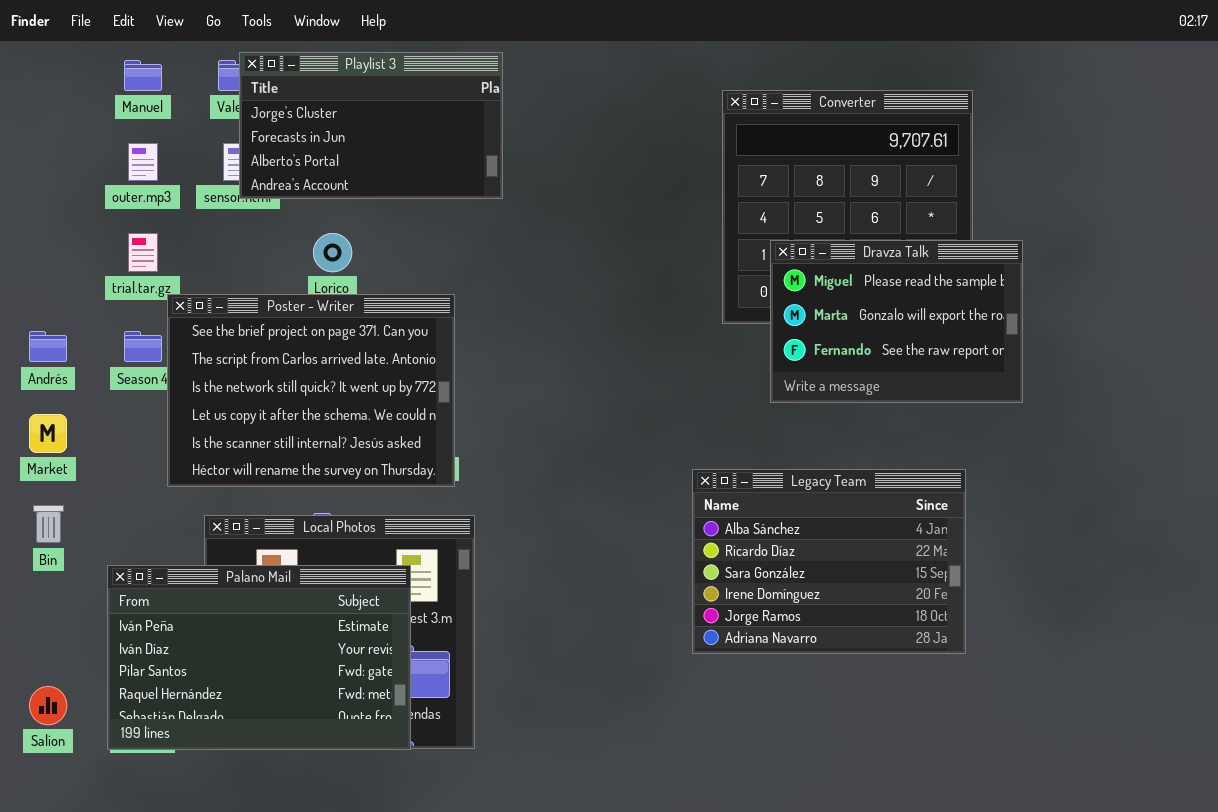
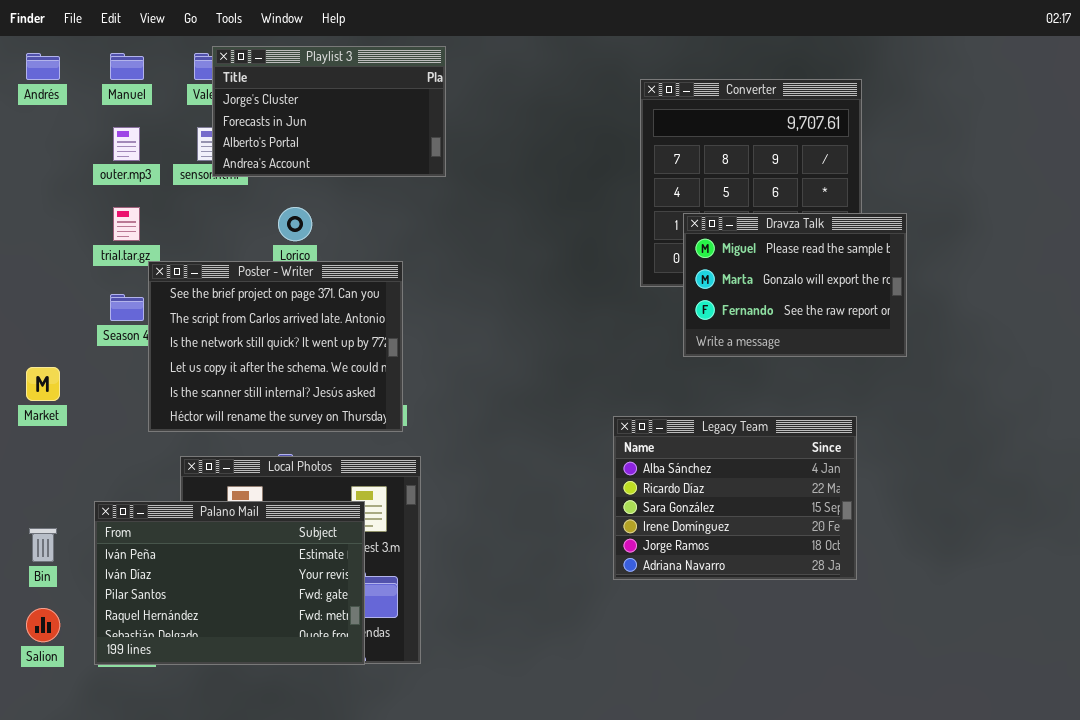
Andrés: [29,331,67,362] -> [26,53,60,80], moved
Bin: [33,505,64,543] -> [29,528,57,562], moved

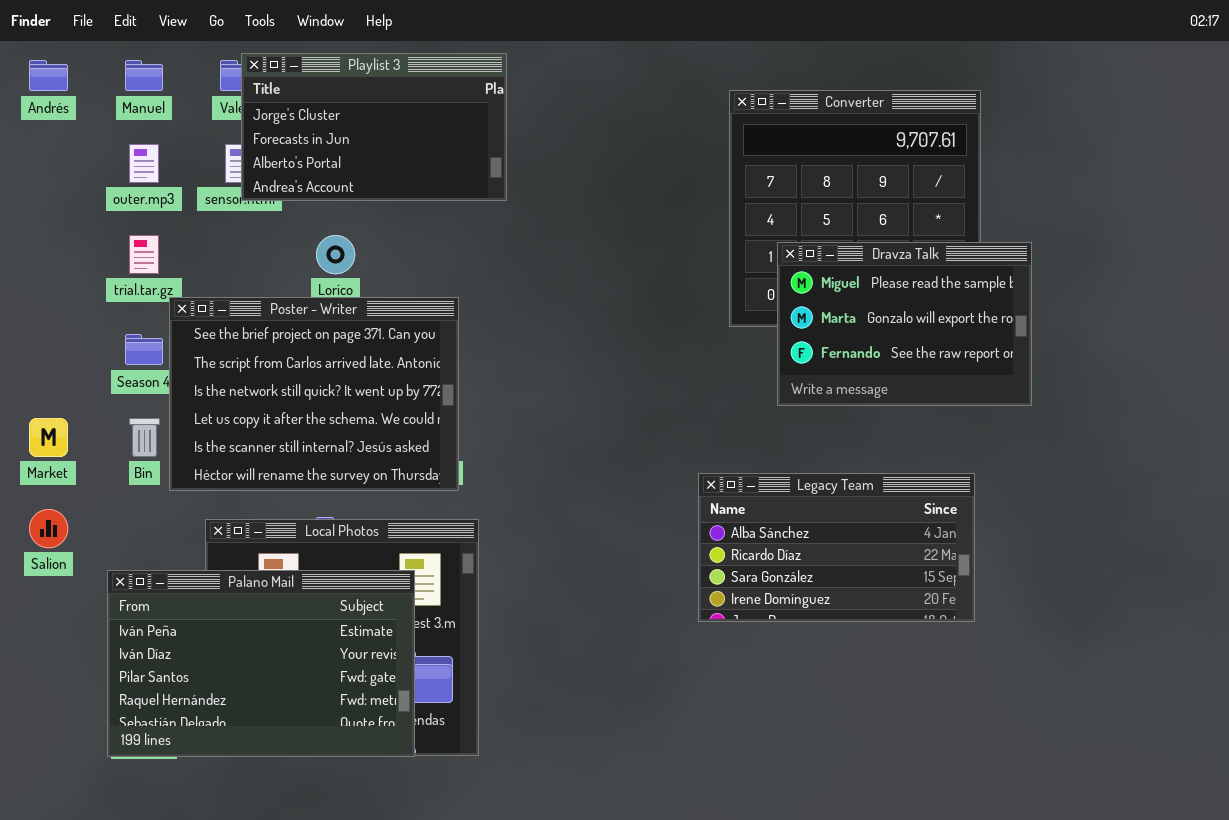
Legacy Team: [613,416,857,580] -> [698,473,975,622], resized
Bin: [29,528,57,562] -> [129,418,160,457], moved
Salion: [26,608,60,642] -> [29,509,68,548], moved

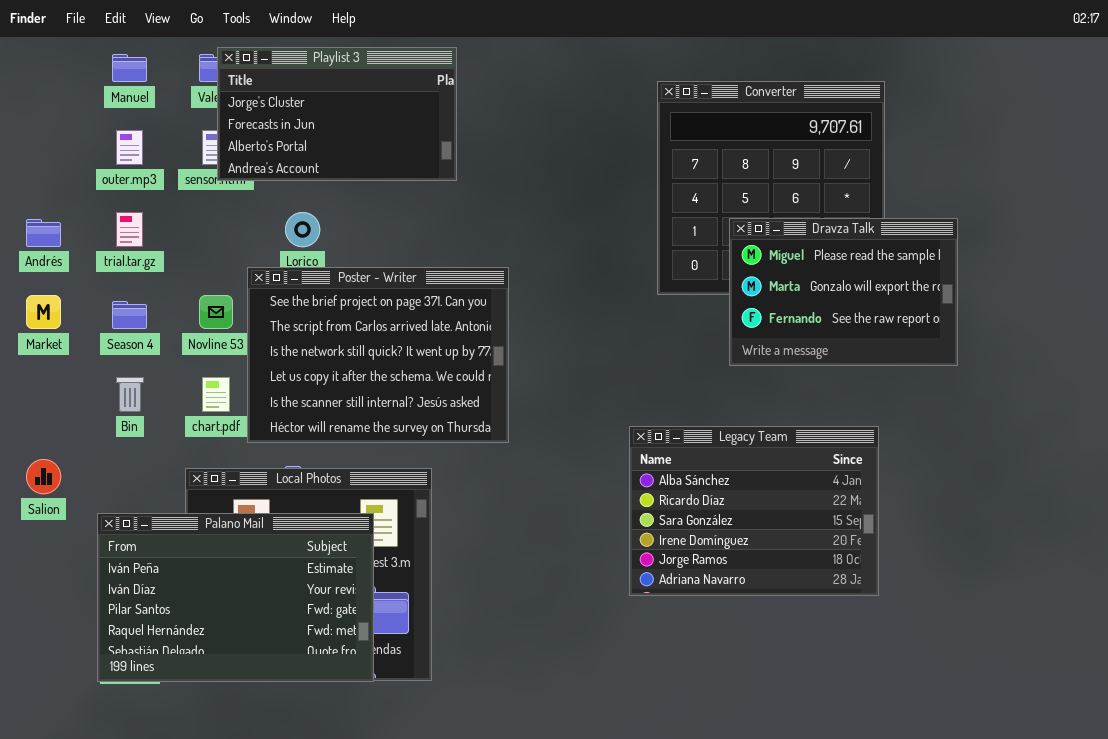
Andrés: [29,60,68,91] -> [26,219,61,247], moved
Dravza Talk: [777,242,1032,406] -> [729,218,958,366], moved
Poster - Writer: [169,297,459,491] -> [247,267,509,443], moved
Market: [29,418,68,457] -> [26,295,61,329], moved
Legacy Team: [698,473,975,622] -> [629,426,879,596], resized

